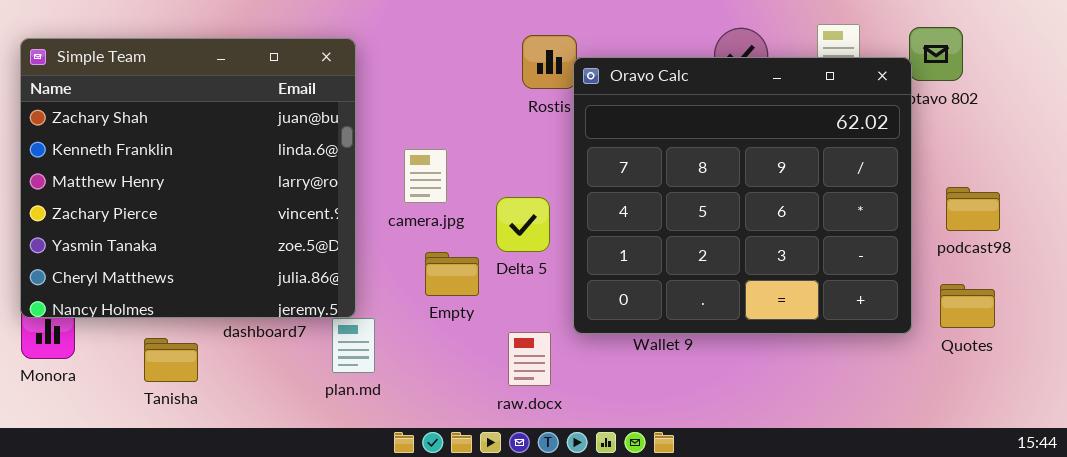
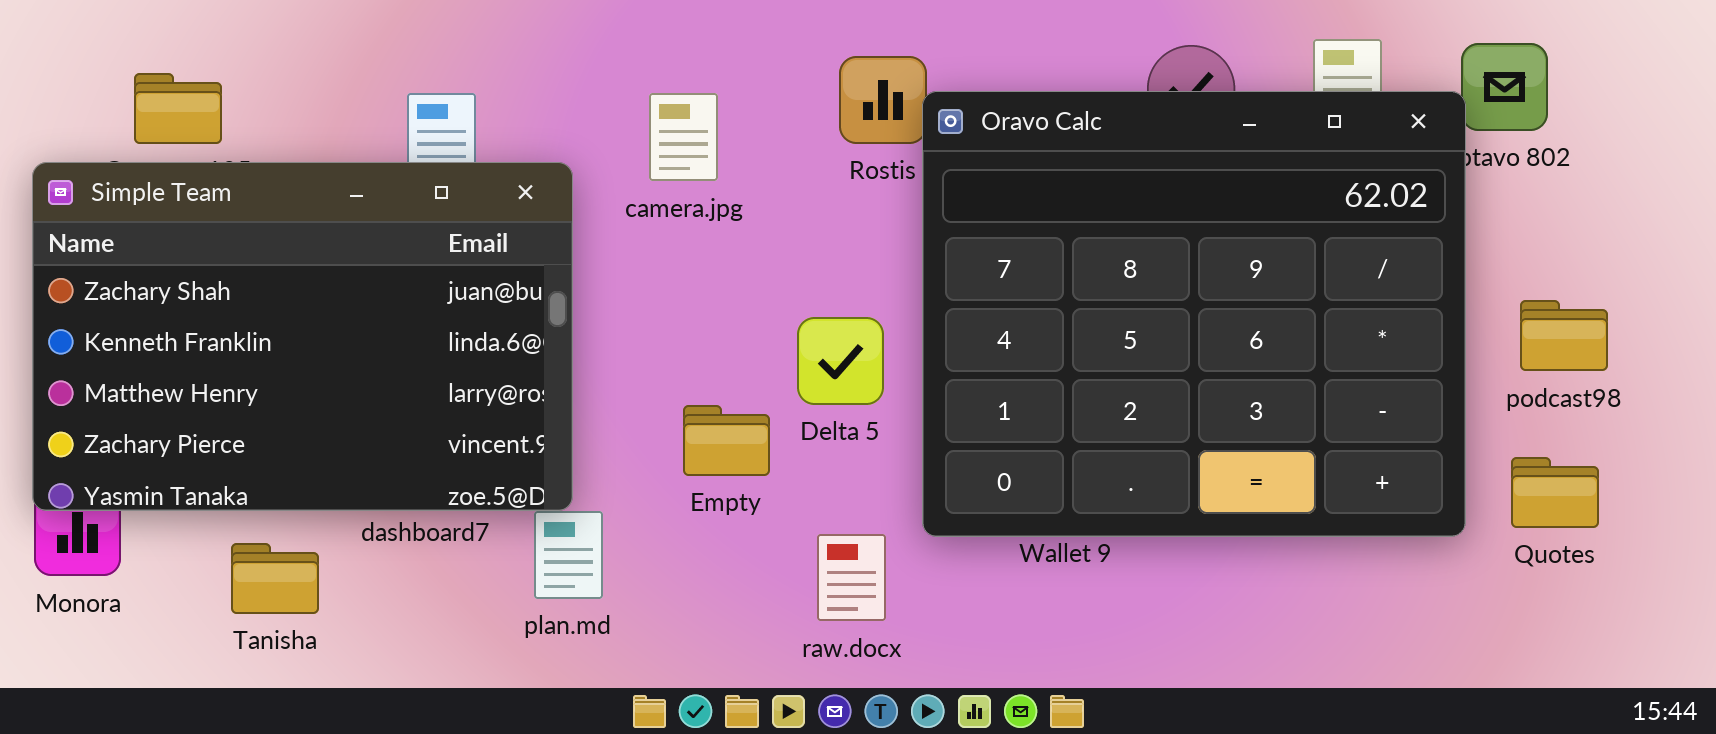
Simple Team: [20,38,356,318] -> [32,162,573,511], resized
camera.jpg: [404,149,447,203] -> [649,93,718,181], moved

